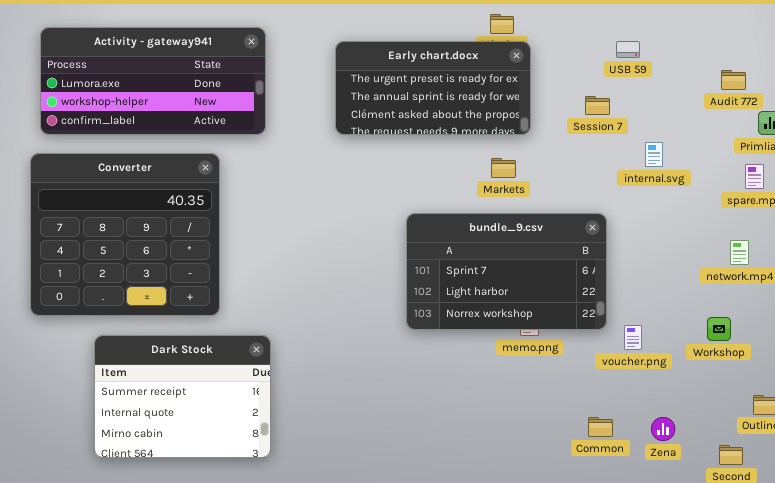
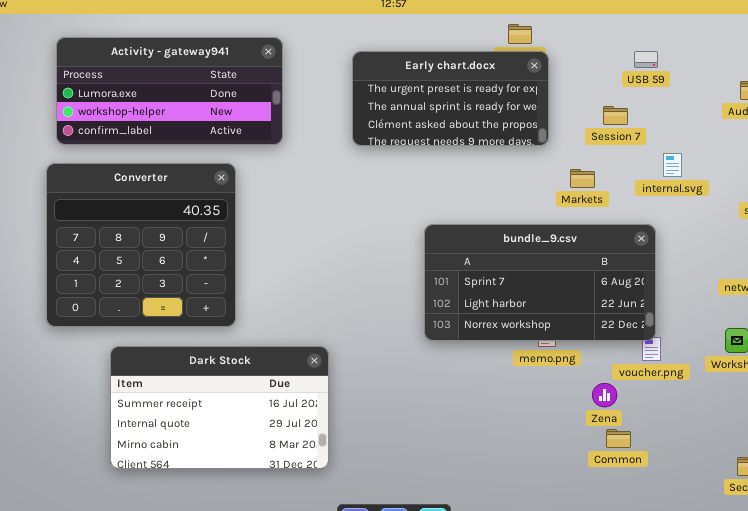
Markets: [491,158,516,178] -> [570,169,595,188], moved
bundle_9.csv: [406,213,607,330] -> [424,224,656,341], resized
Dark Stock: [94,335,271,458] -> [110,346,329,469], resized
Zena: [651,417,675,441] -> [592,383,617,407], moved

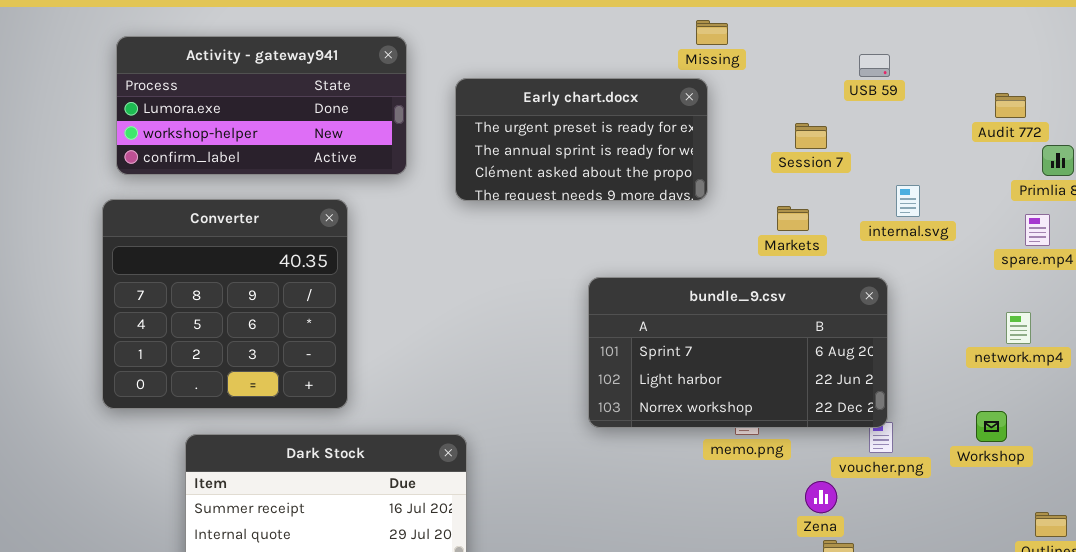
Early chart.docx: [352,51,549,146] -> [455,78,708,201], moved
Session 7: [603,106,628,125] -> [795,123,827,149], moved

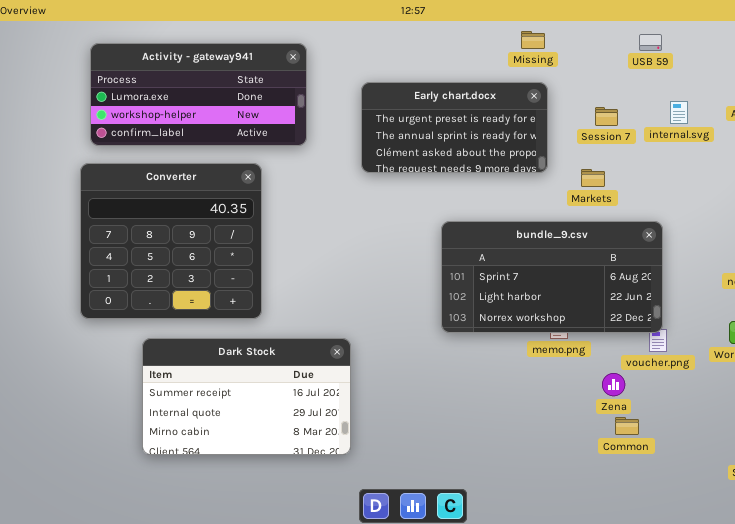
USB 59: [859,54,890,77] -> [639,34,662,51], moved
Early chart.docx: [455,78,708,201] -> [361,82,548,173], moved
internal.svg: [896,185,920,217] -> [670,101,688,124], moved

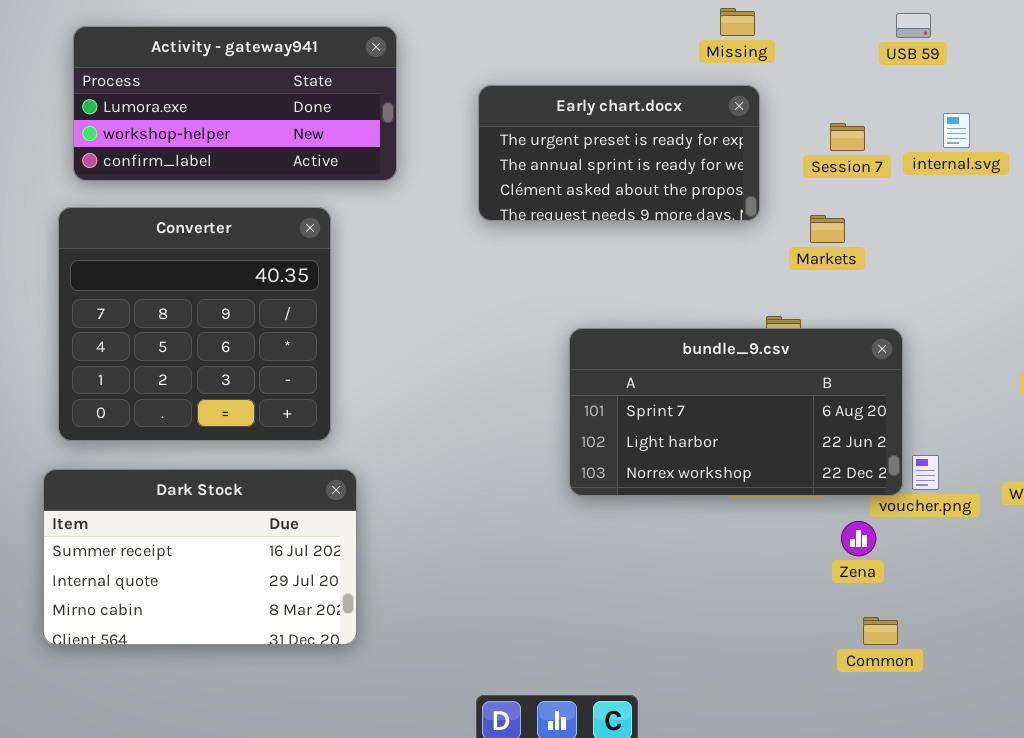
bundle_9.csv: [441,221,663,333] -> [569,328,903,496], moved
Dark Stock: [142,338,351,455] -> [43,469,357,645], moved
Common: [615,417,639,435] -> [863,617,898,645], moved

